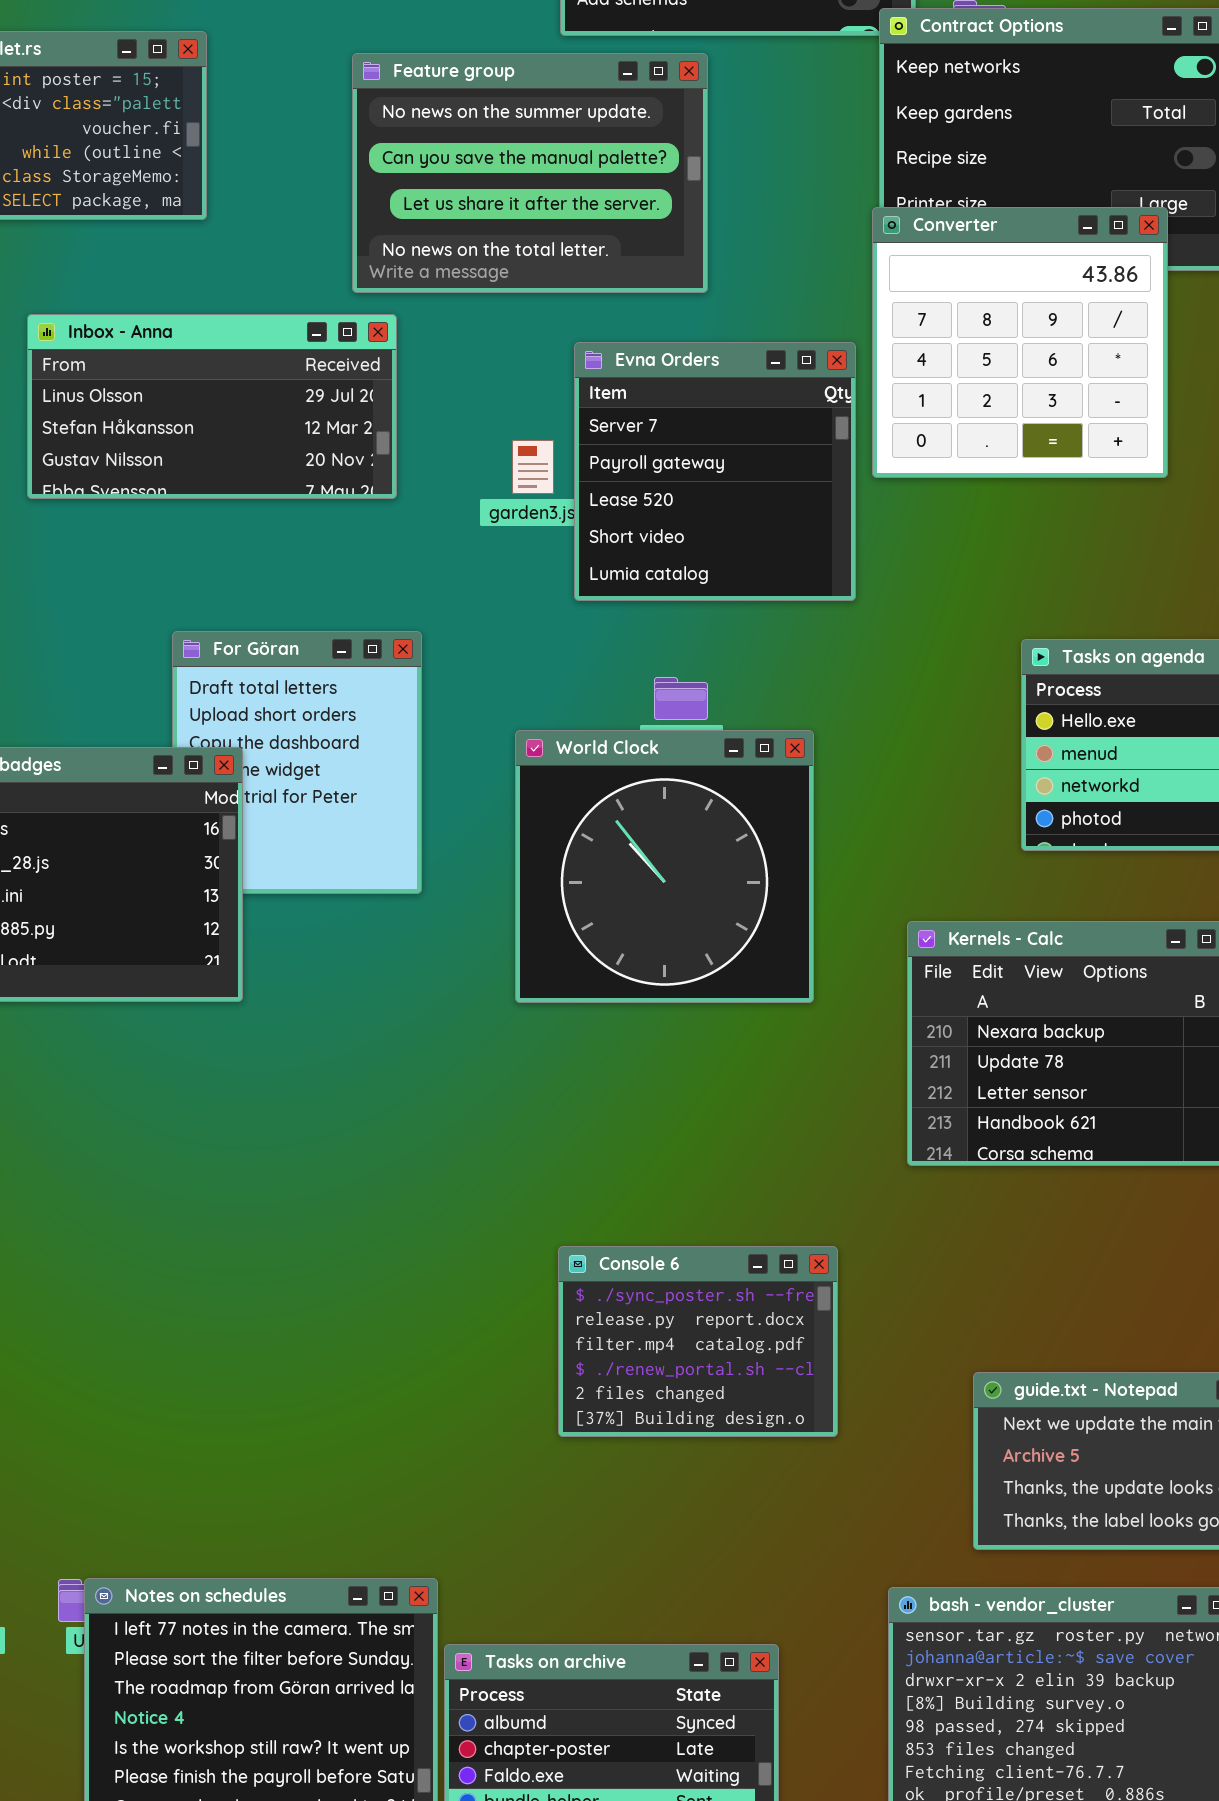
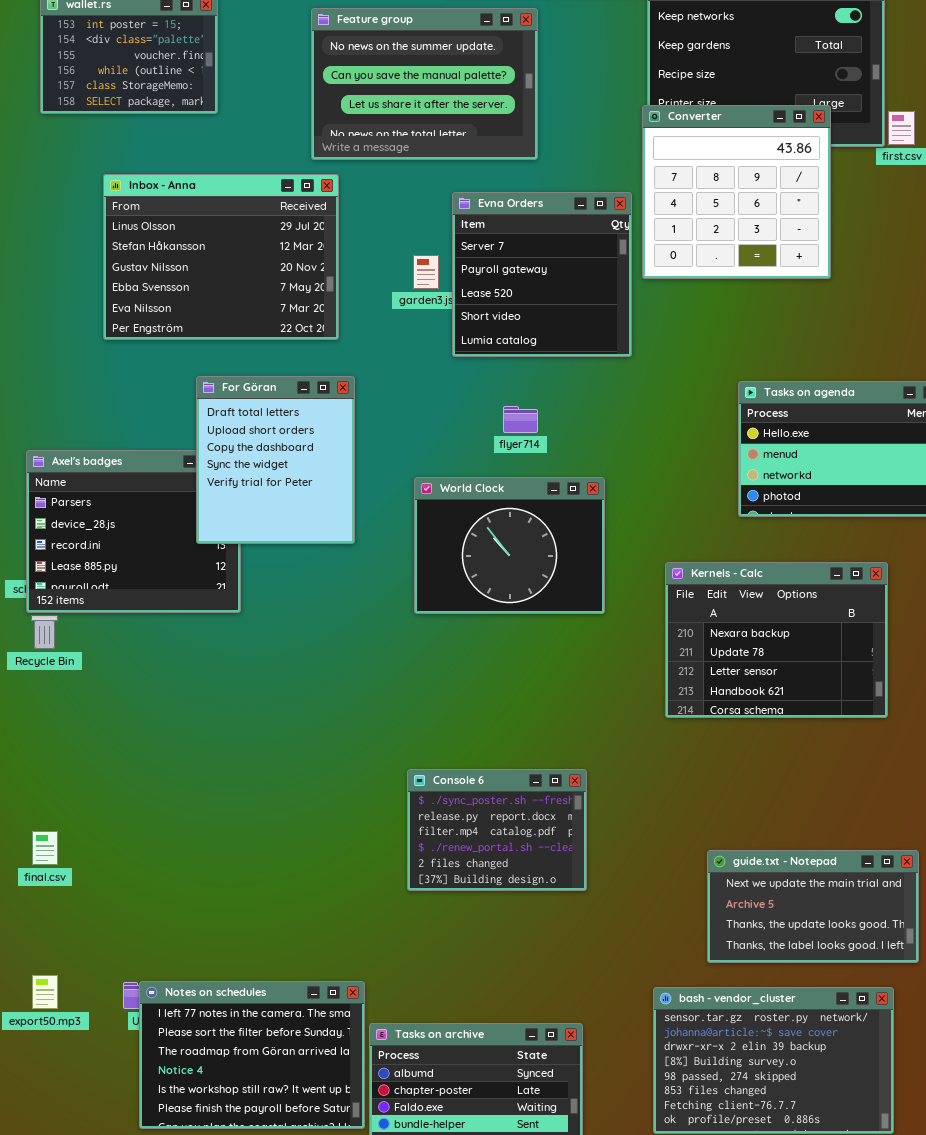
Inbox - Anna: [27,314,397,499] -> [103,174,339,340], resized
For Göran: [172,631,422,894] -> [196,376,355,544], raised
World Clock: [515,730,814,1003] -> [414,477,605,614], resized
Console 6: [558,1246,838,1437] -> [407,769,587,891], moved

